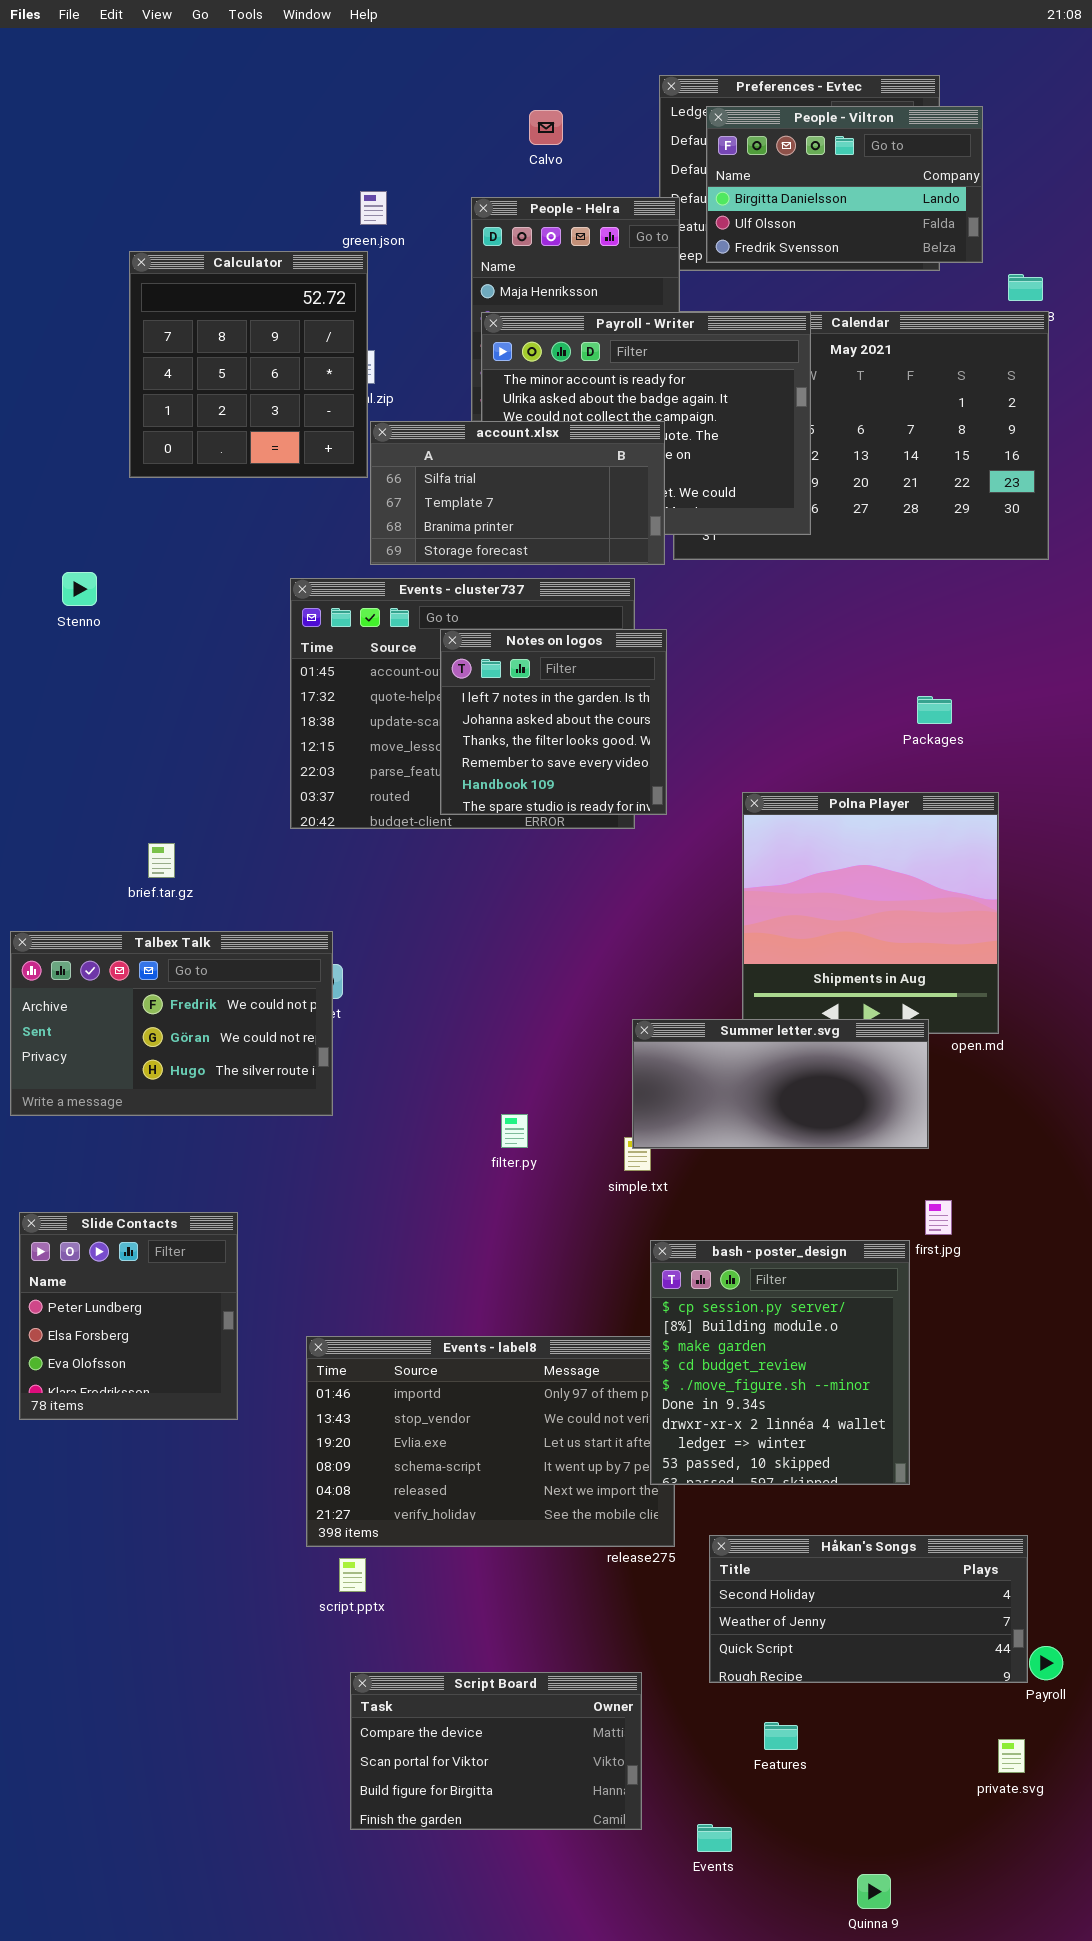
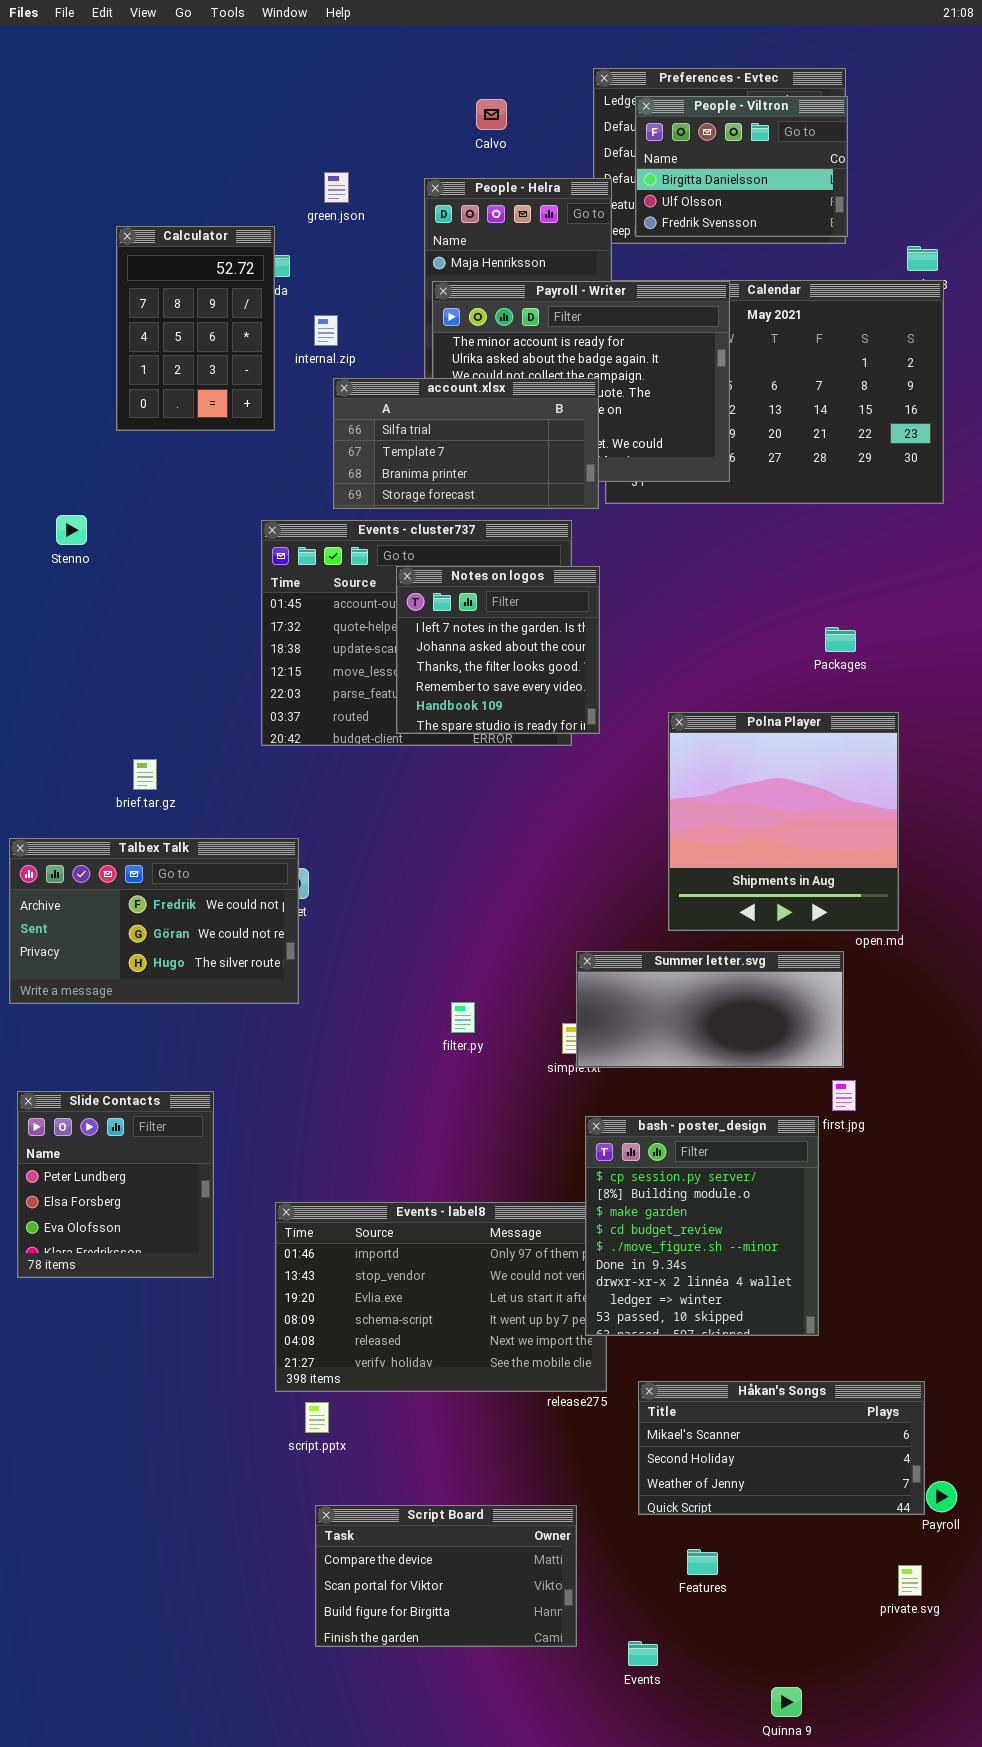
People - Viltron: [706,106,983,263] -> [635,96,848,237], resized
Calculator: [129,251,368,478] -> [116,226,275,431], resized
Summer letter.svg: [632,1019,929,1149] -> [576,951,844,1068], moved
Håkan's Songs: [709,1535,1028,1683] -> [638,1381,925,1515], scrolled up 1 row

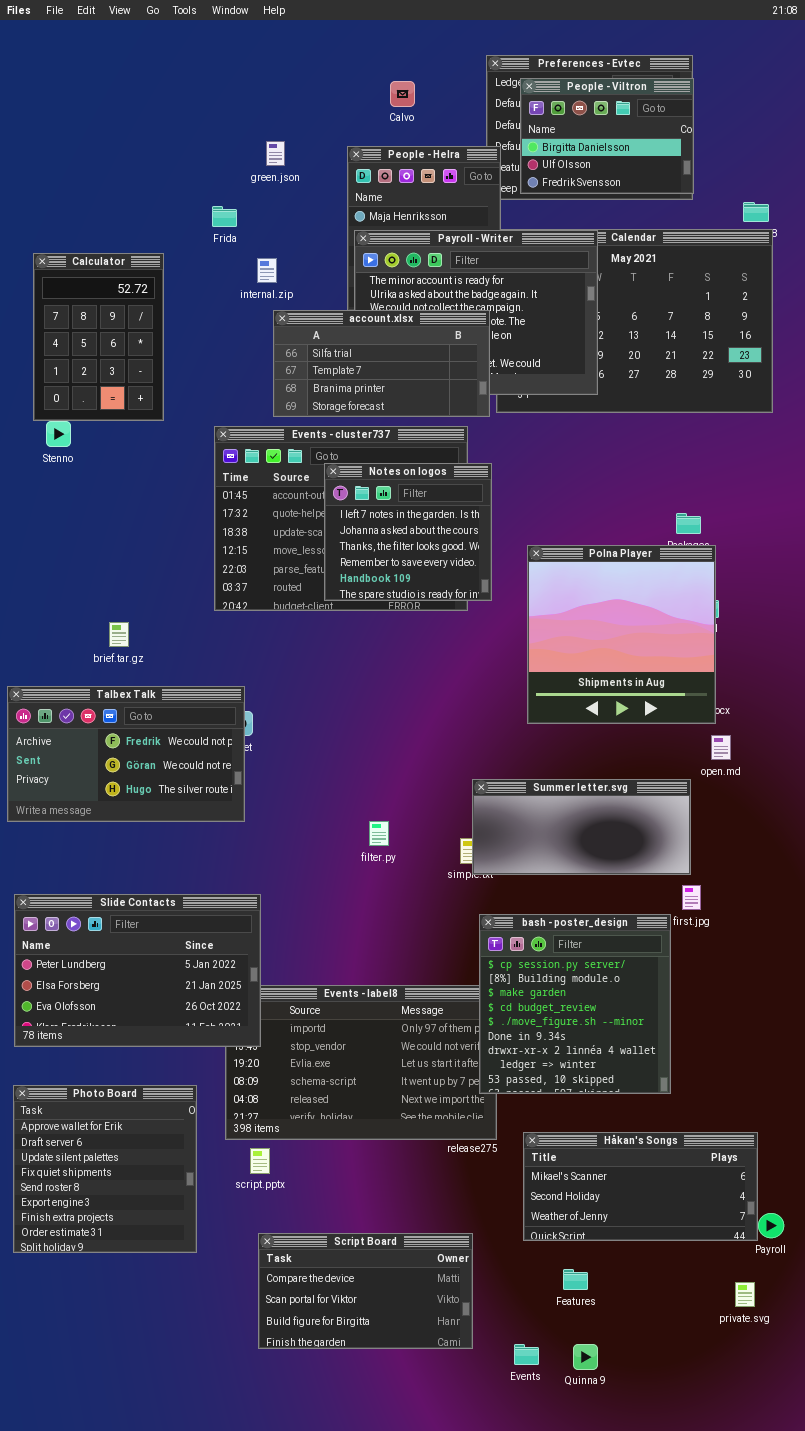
Calculator: [116,226,275,431] -> [33,253,164,421], moved
Polna Player: [668,712,899,931] -> [527,545,716,724], moved
Slide Contacts: [17,1091,214,1278] -> [14,894,261,1047], resized
Photo Board: none -> [13,1085,197,1253], opened
Quinna 9: [771,1687,802,1717] -> [573,1344,598,1370], moved

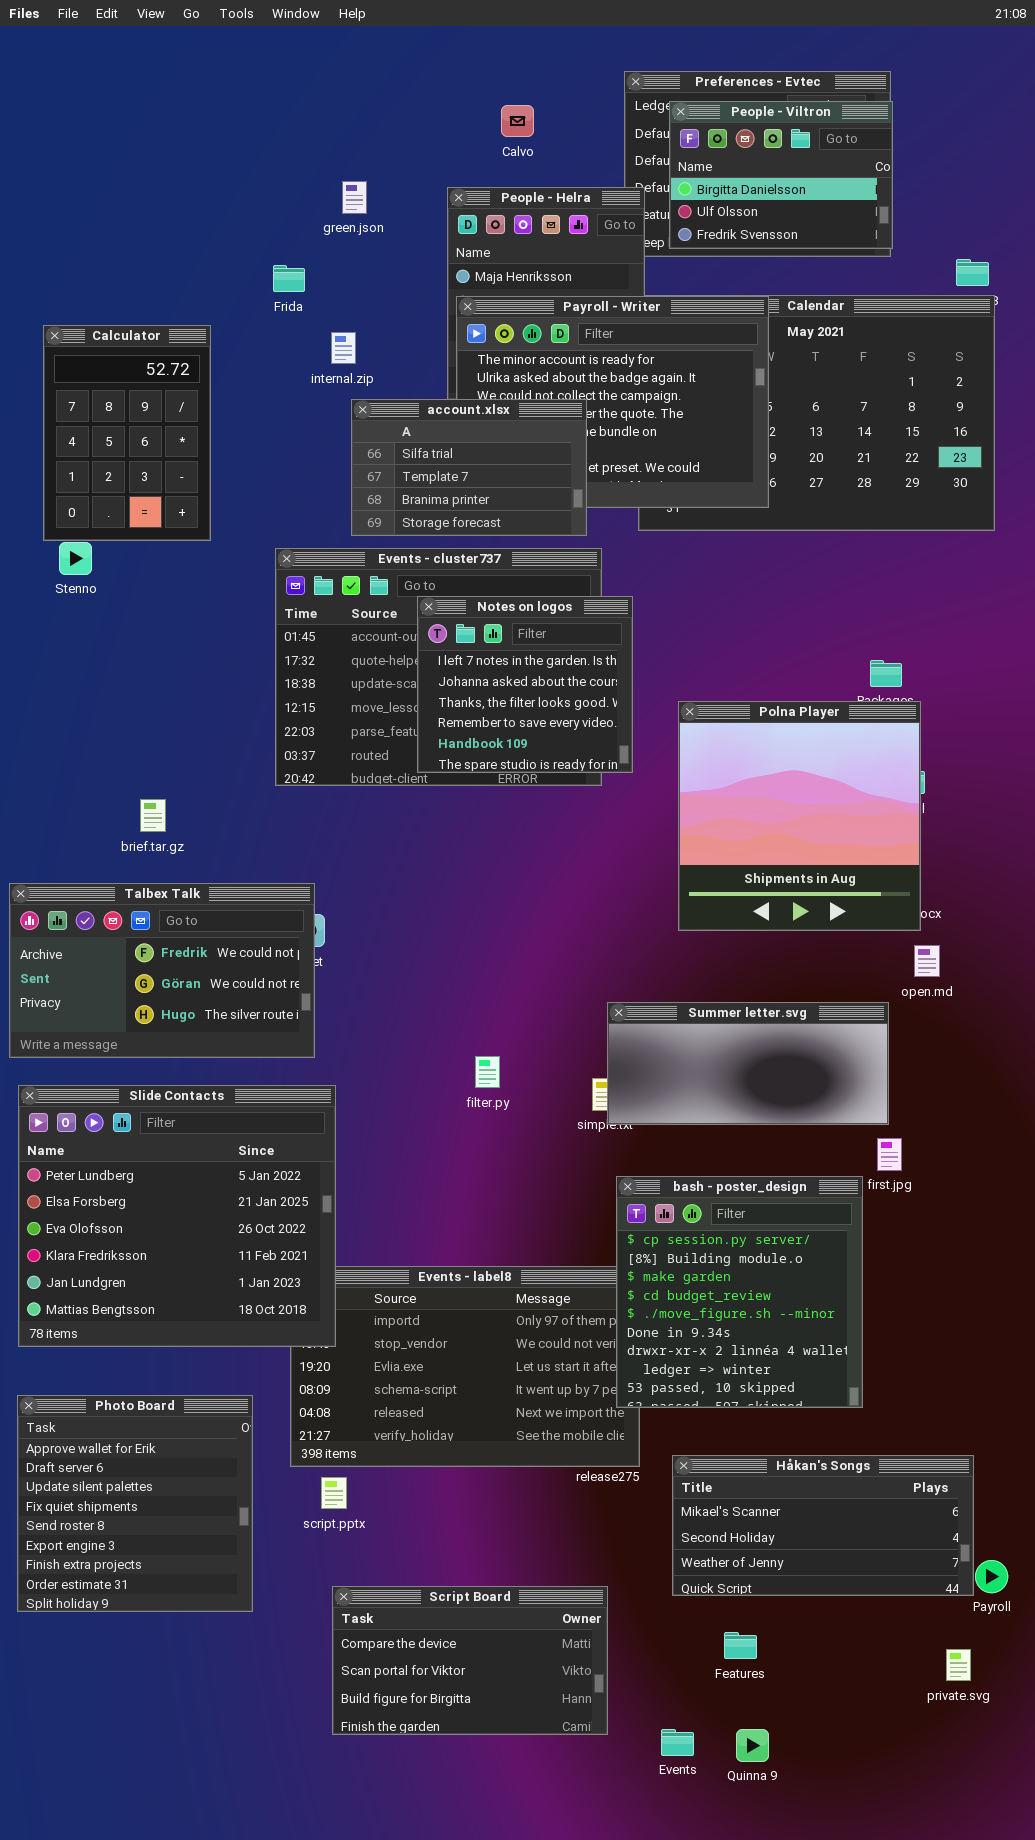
account.xlsx: [273,310,490,417] -> [351,399,587,536], resized
Slide Contacts: [14,894,261,1047] -> [18,1085,336,1347], resized

